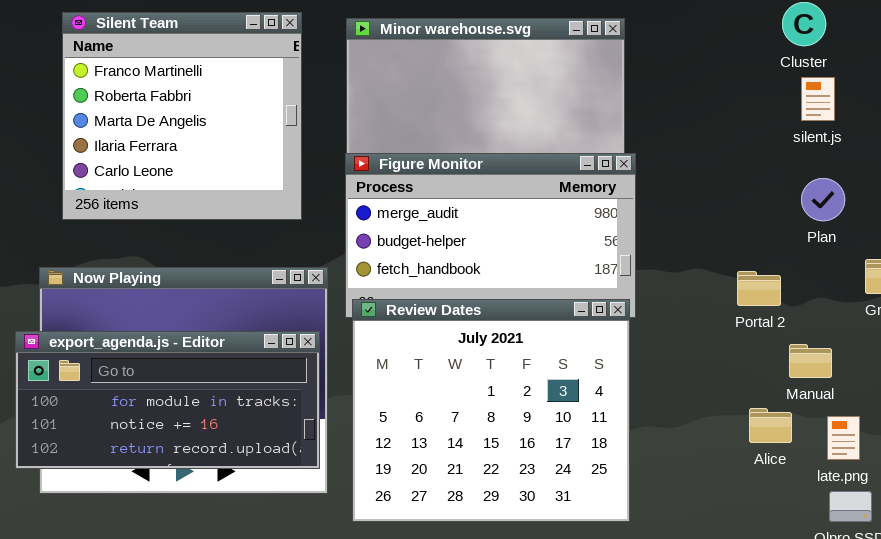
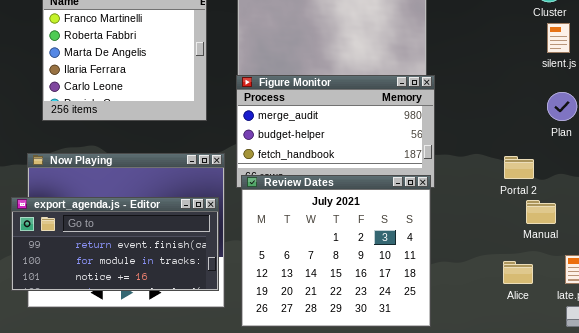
export_agenda.js - Editor: [15,331,320,469] -> [11,197,219,291], scrolled up 1 row
Manual: [789,344,832,378] -> [526,200,556,224], moved
Alice: [749,408,792,443] -> [503,261,533,284], moved

